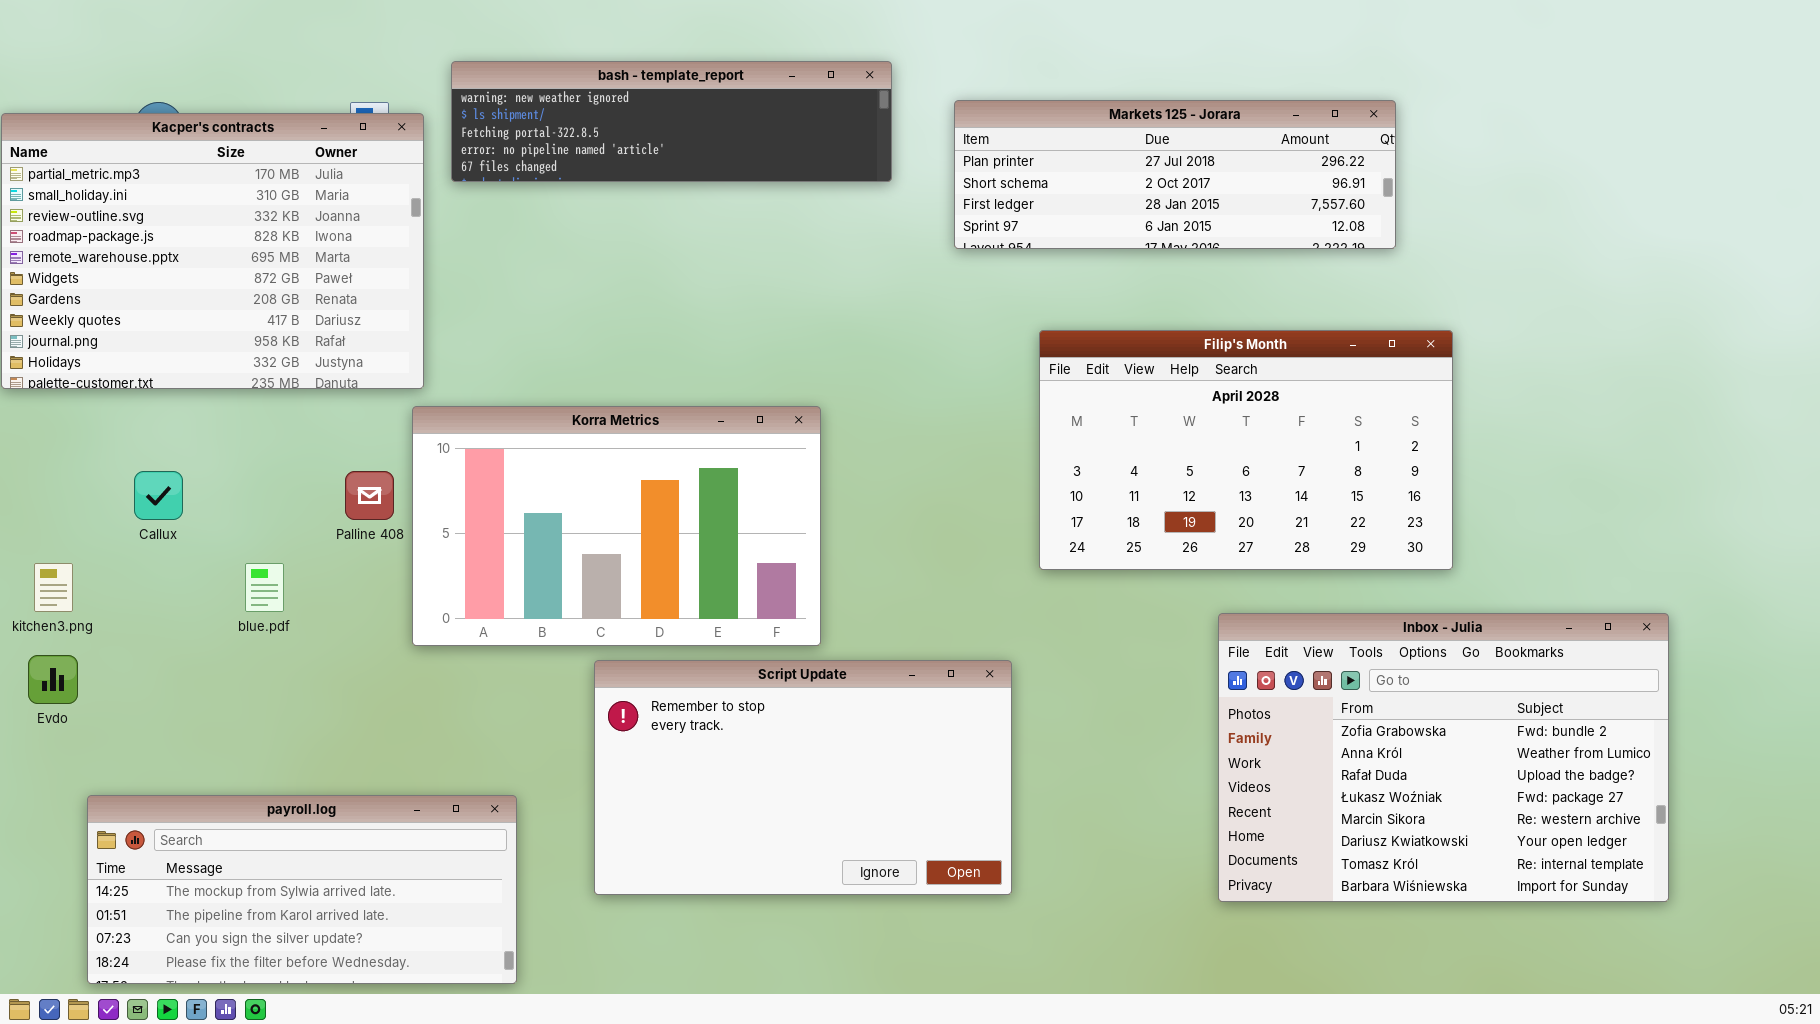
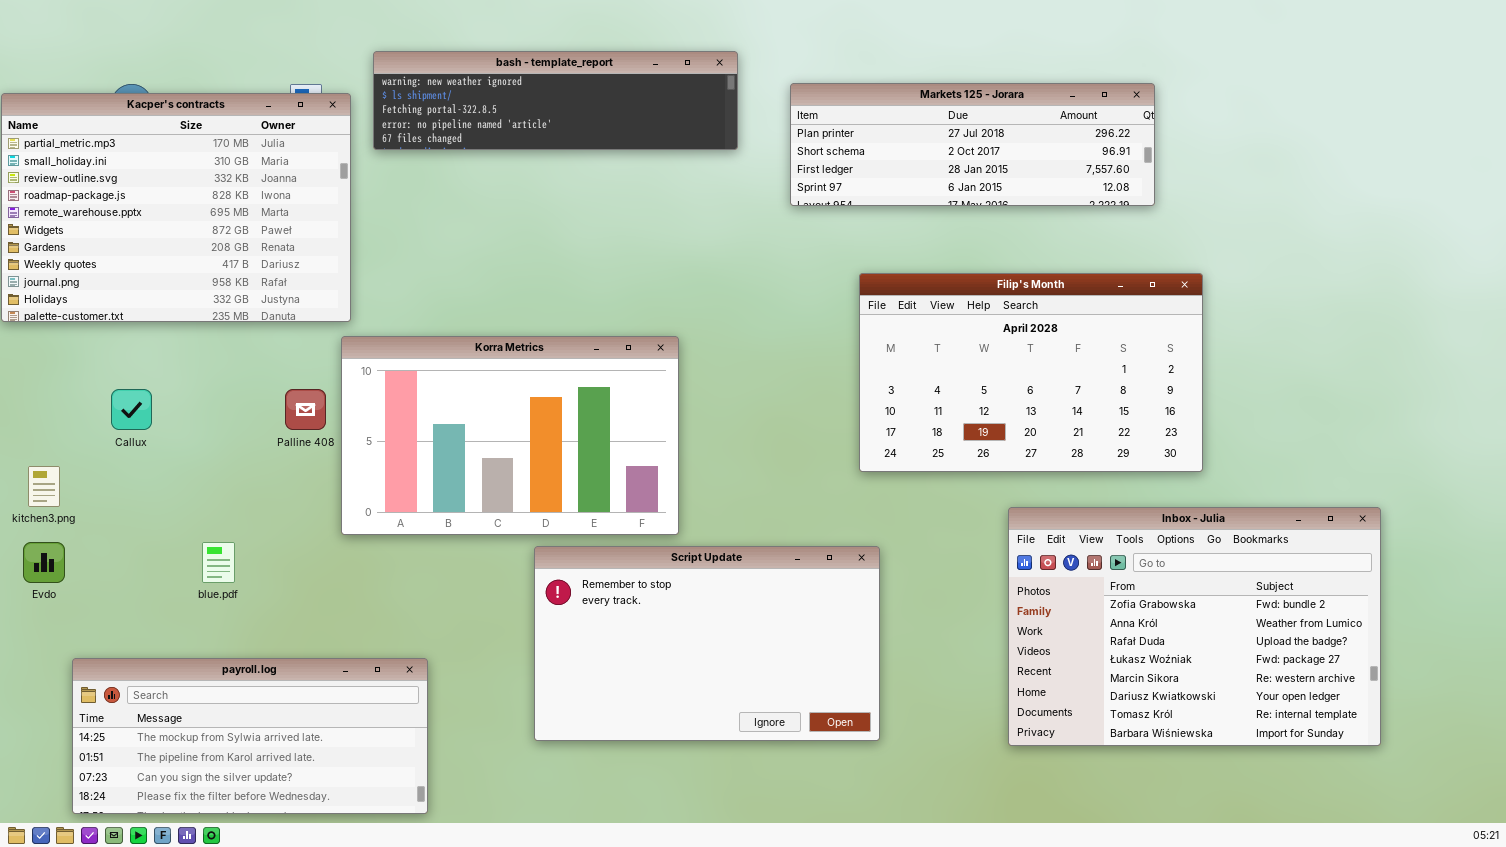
blue.pdf: [245,563,284,612] -> [202,542,235,583], moved
Script Update: [594,660,1012,895] -> [534,546,880,741], moved

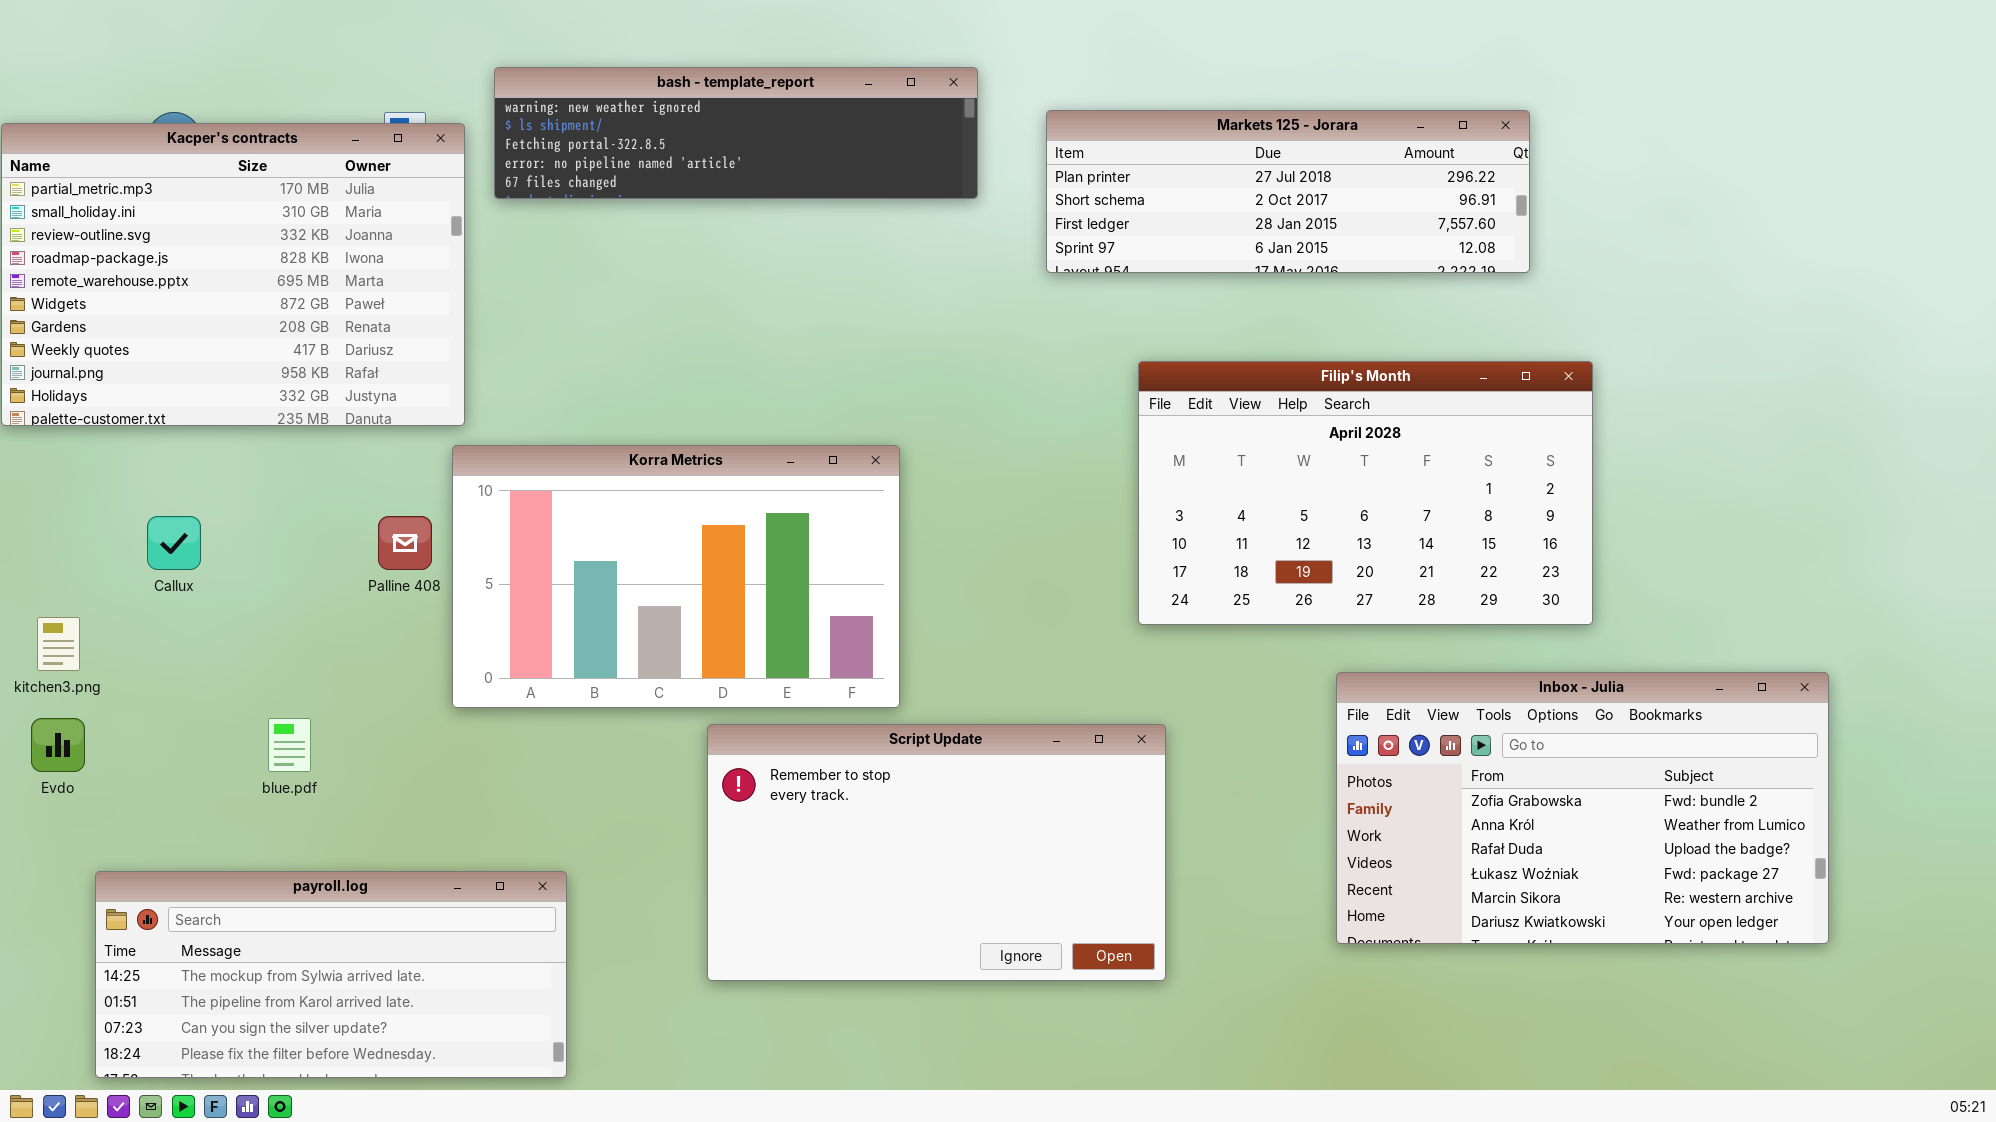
Inbox - Julia: [1008,507,1381,746] -> [1336,672,1829,944], resized

